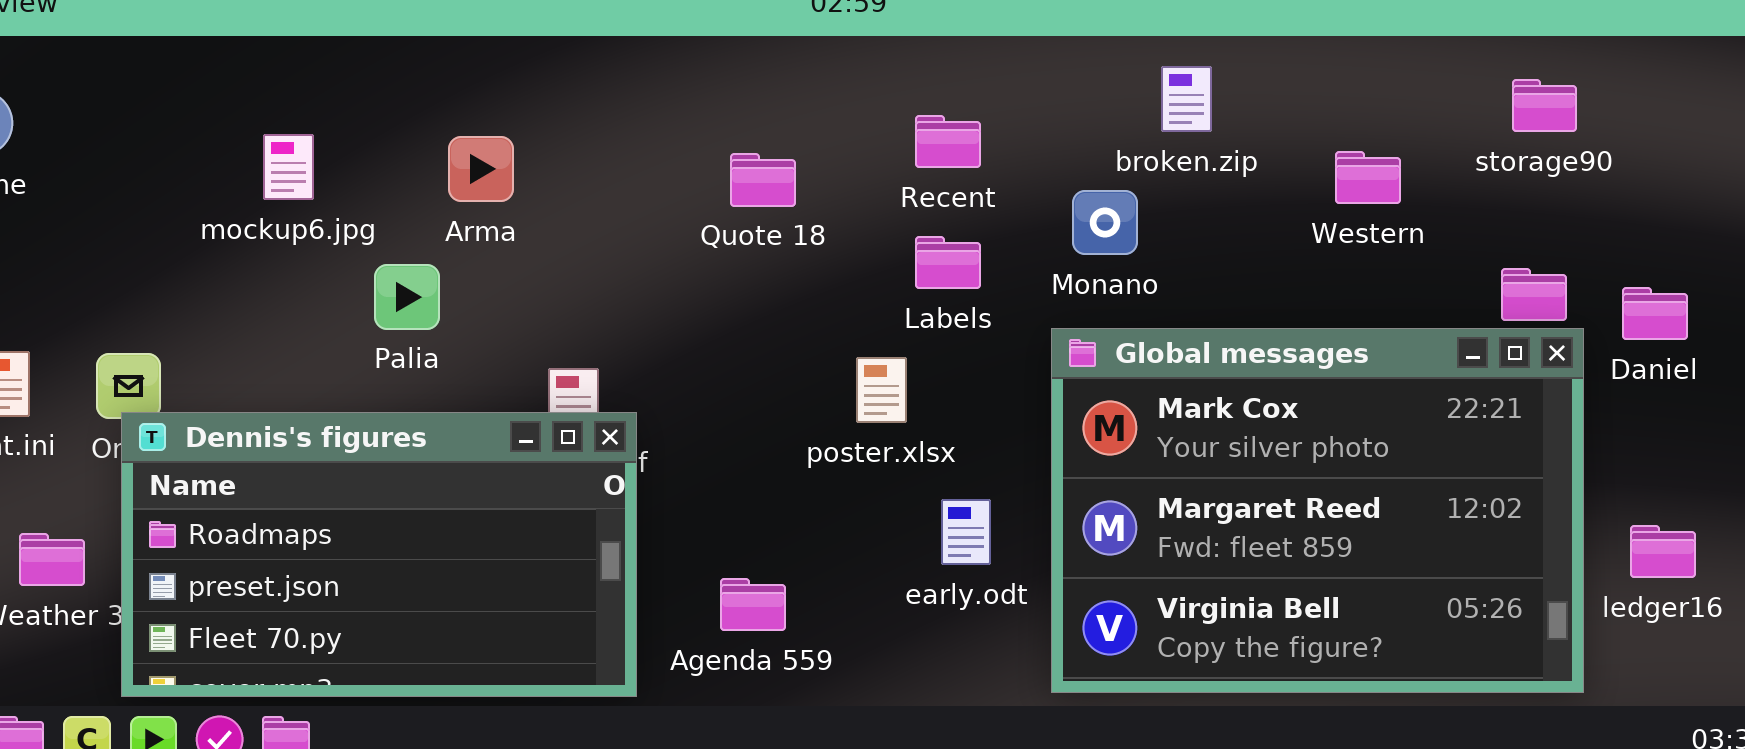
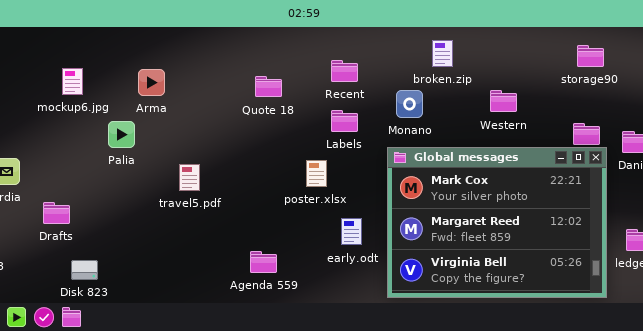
Western: [1335,151,1401,204] -> [490,90,517,112], moved
Dennis's figures: [121,412,637,697] -> none, closed

